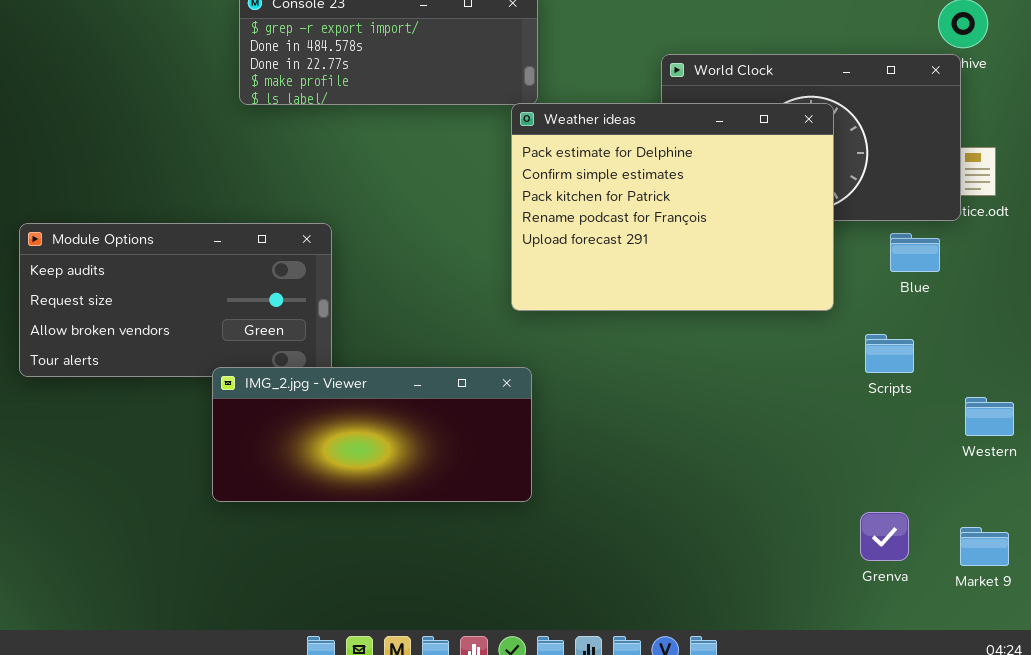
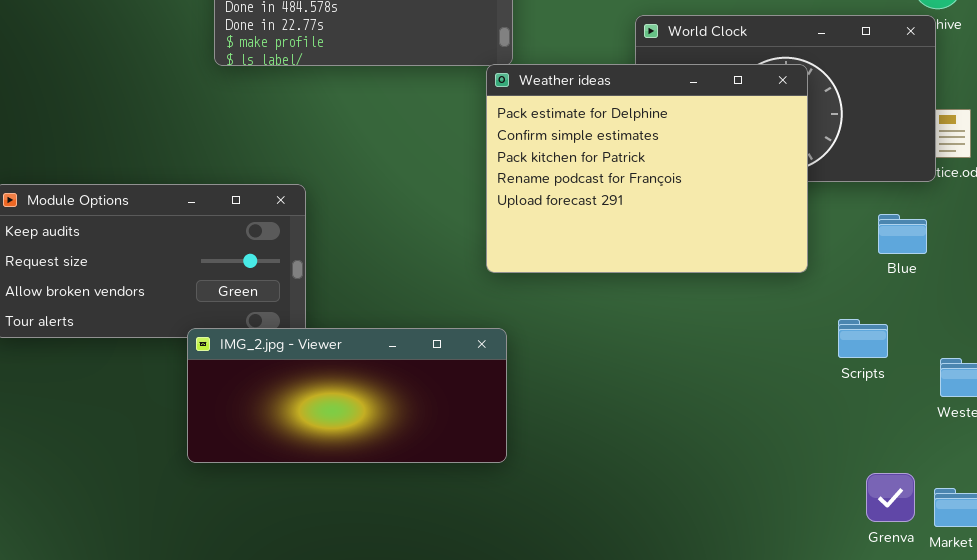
Blue: [890,233,940,272] -> [878,214,927,254], moved
Scripts: [865,334,914,373] -> [838,319,888,358], moved
Grenva: [860,512,909,561] -> [866,473,915,522], moved

